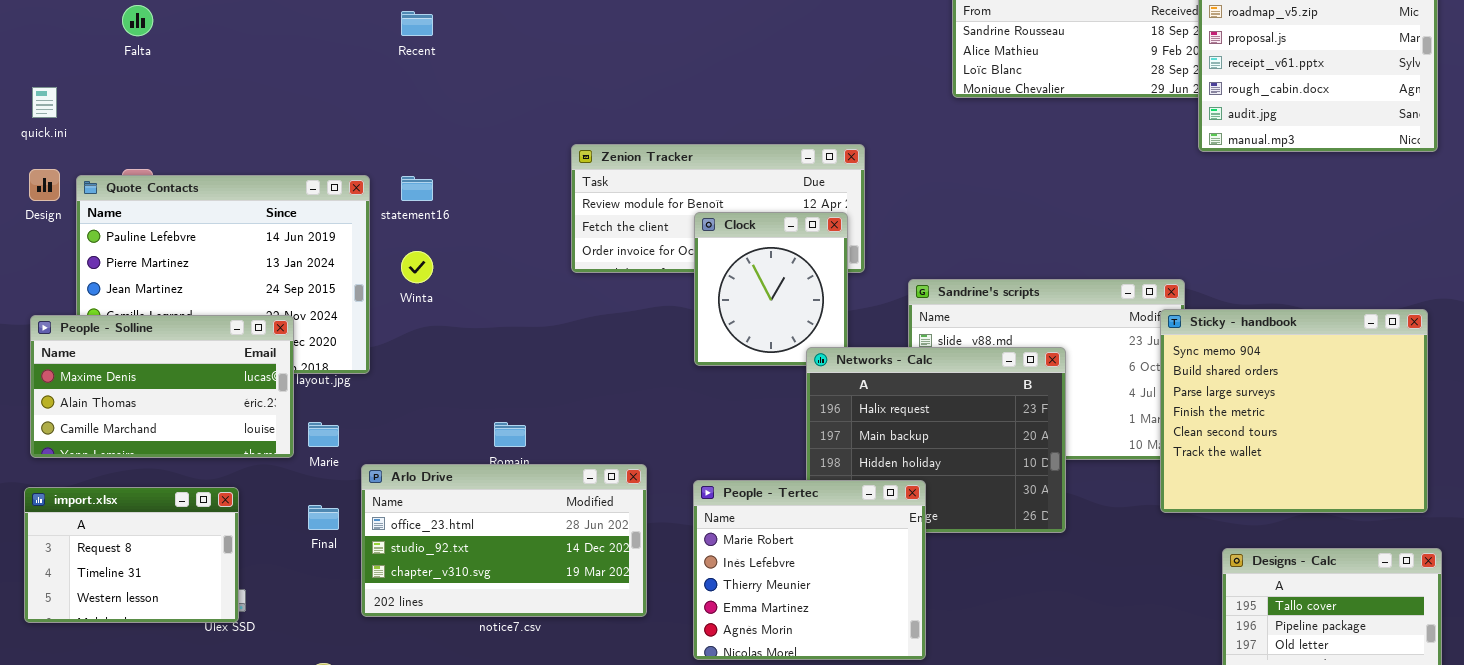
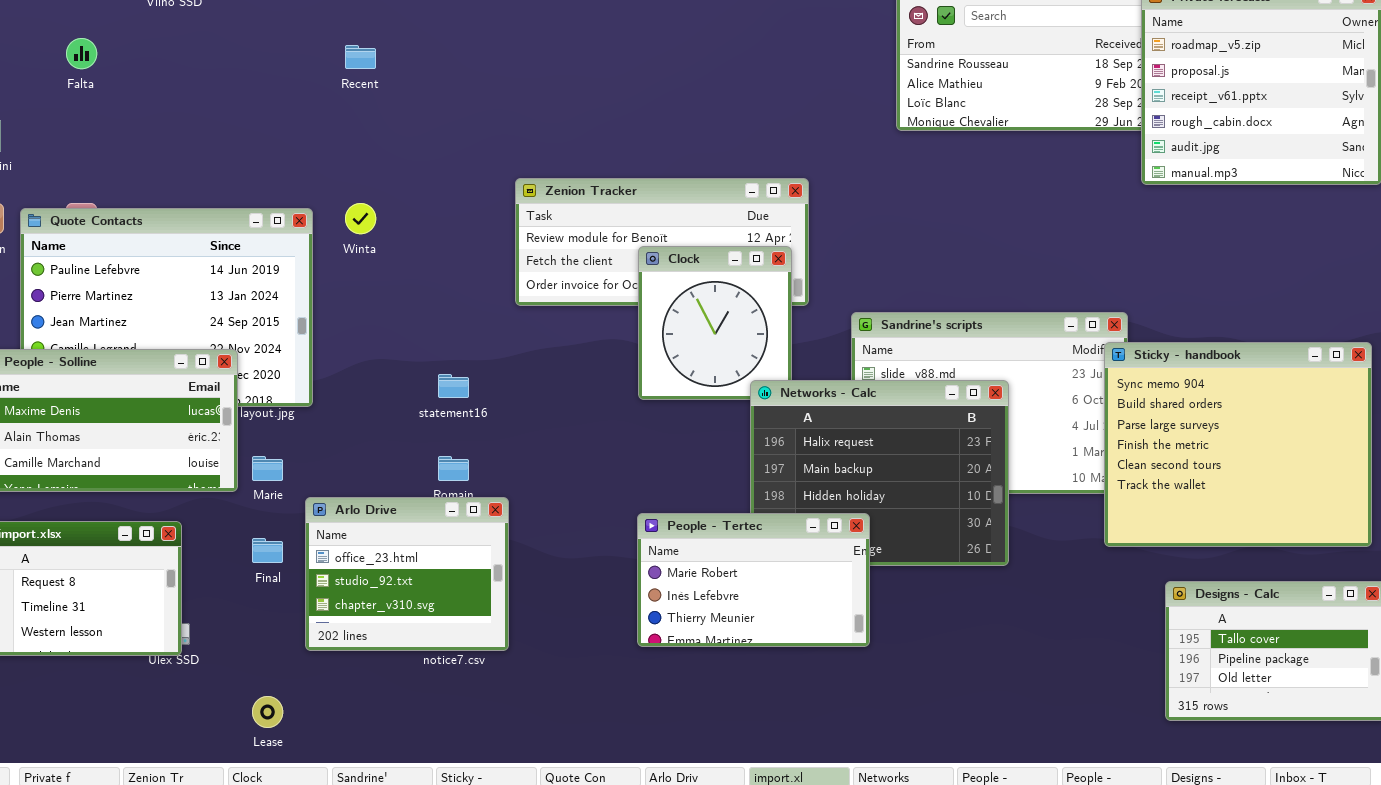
statement16: [401,176,433,201] -> [438,374,469,398], moved
Winta: [401,251,433,283] -> [345,203,376,234], moved
Arlo Drive: [361,464,647,617] -> [305,497,509,651], resized
People - Tertec: [693,480,926,660] -> [637,513,870,647], resized

